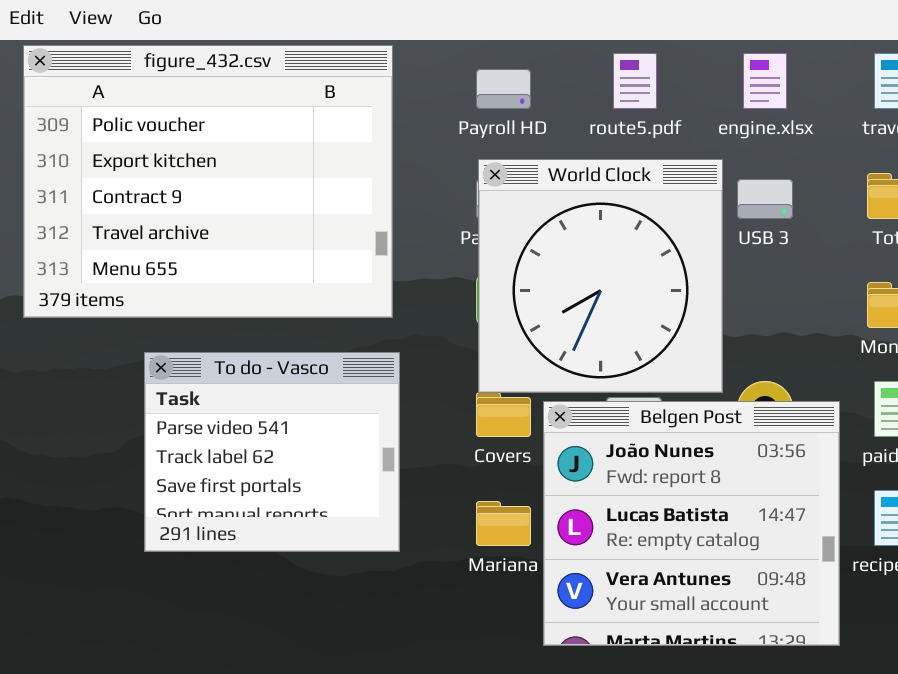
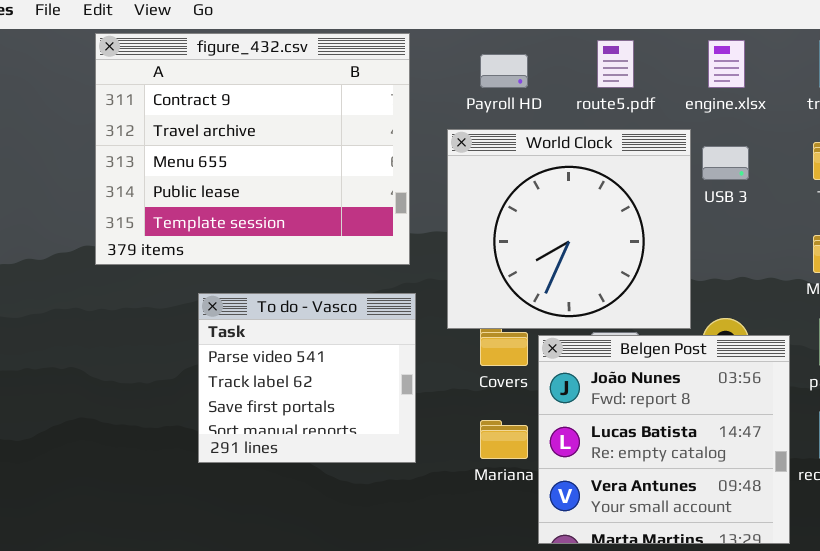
figure_432.csv: [23,45,393,318] -> [95,33,410,265], scrolled down 2 rows
World Clock: [478,159,723,393] -> [447,129,691,329], resized

